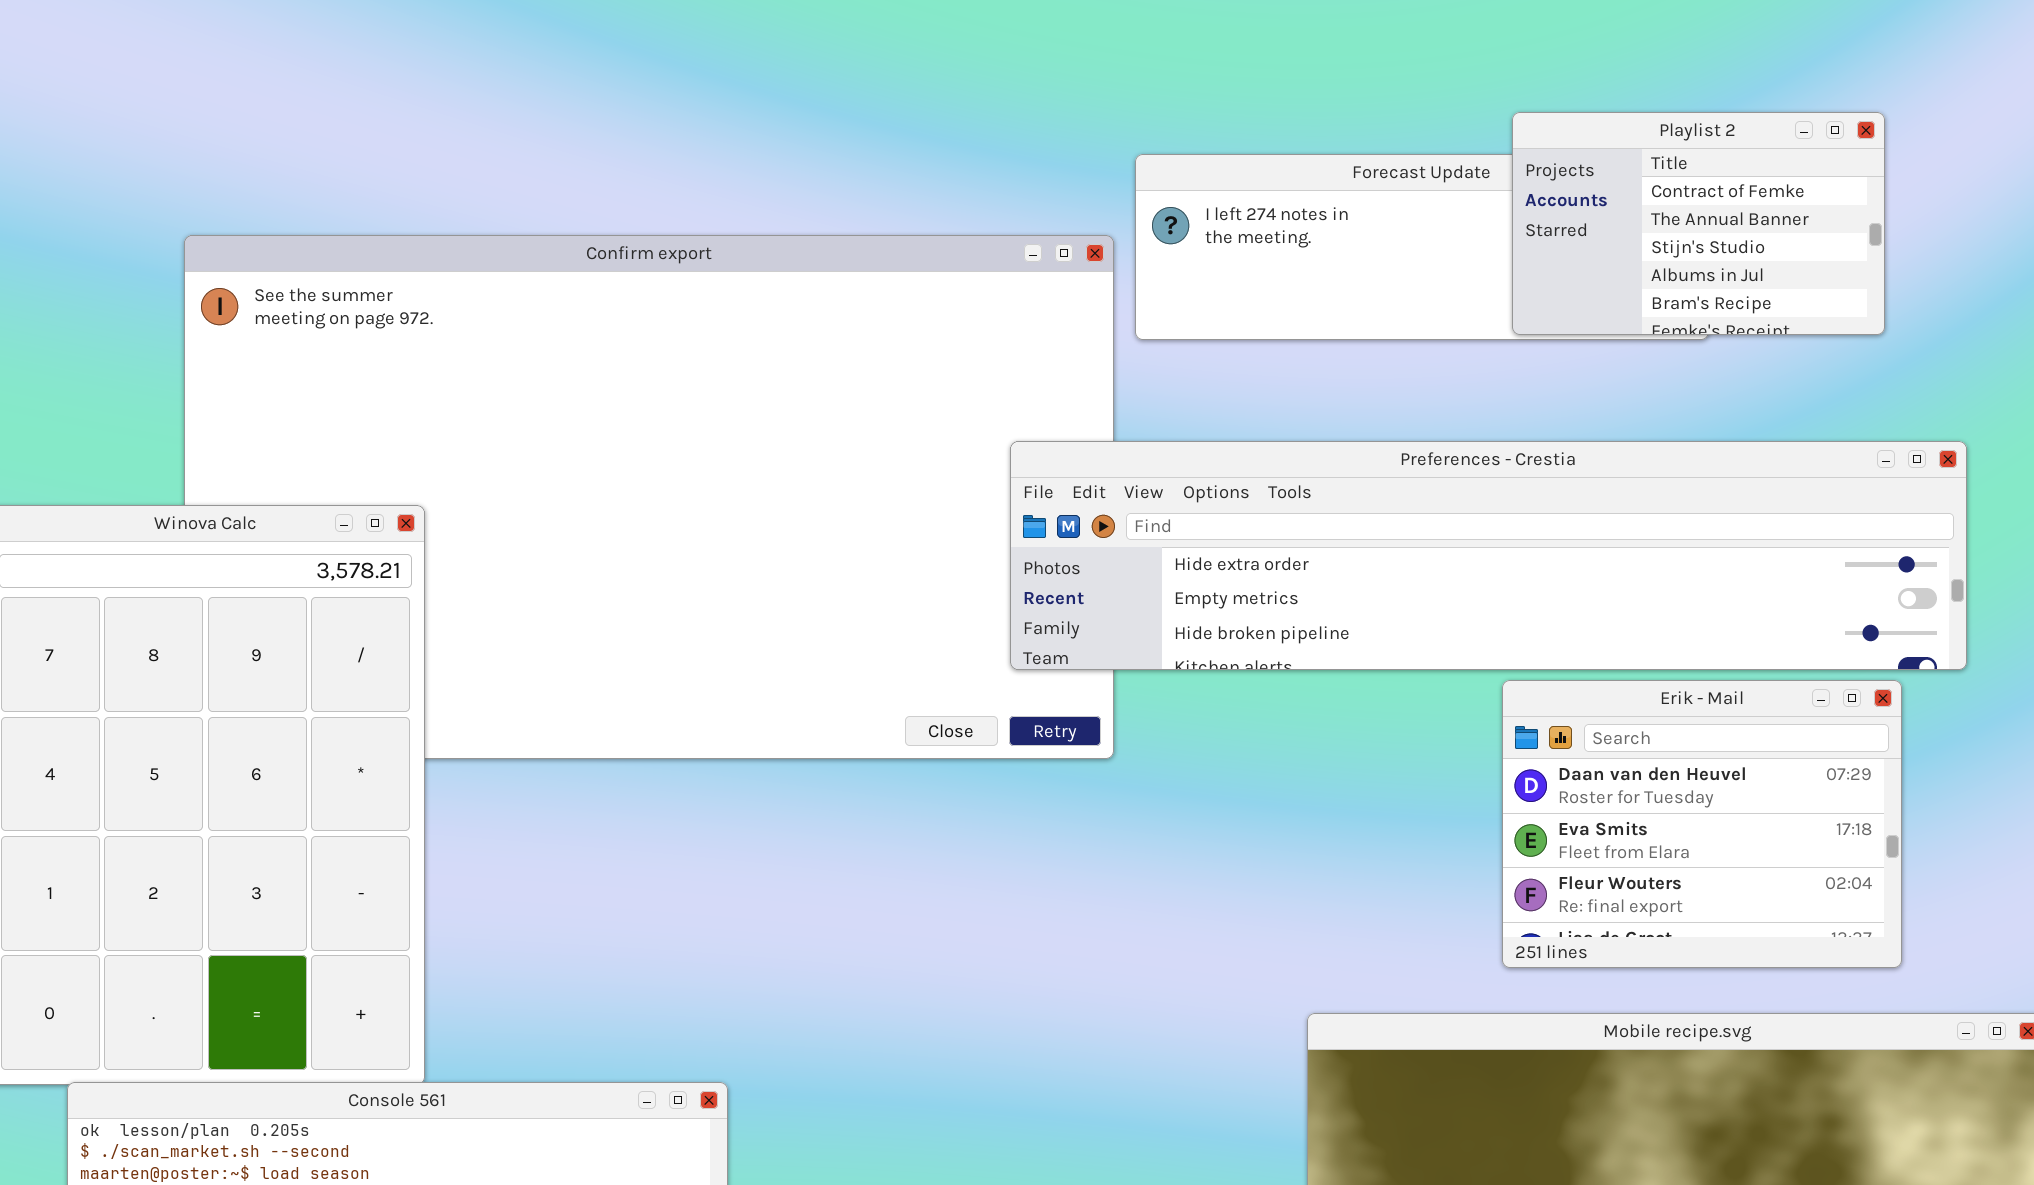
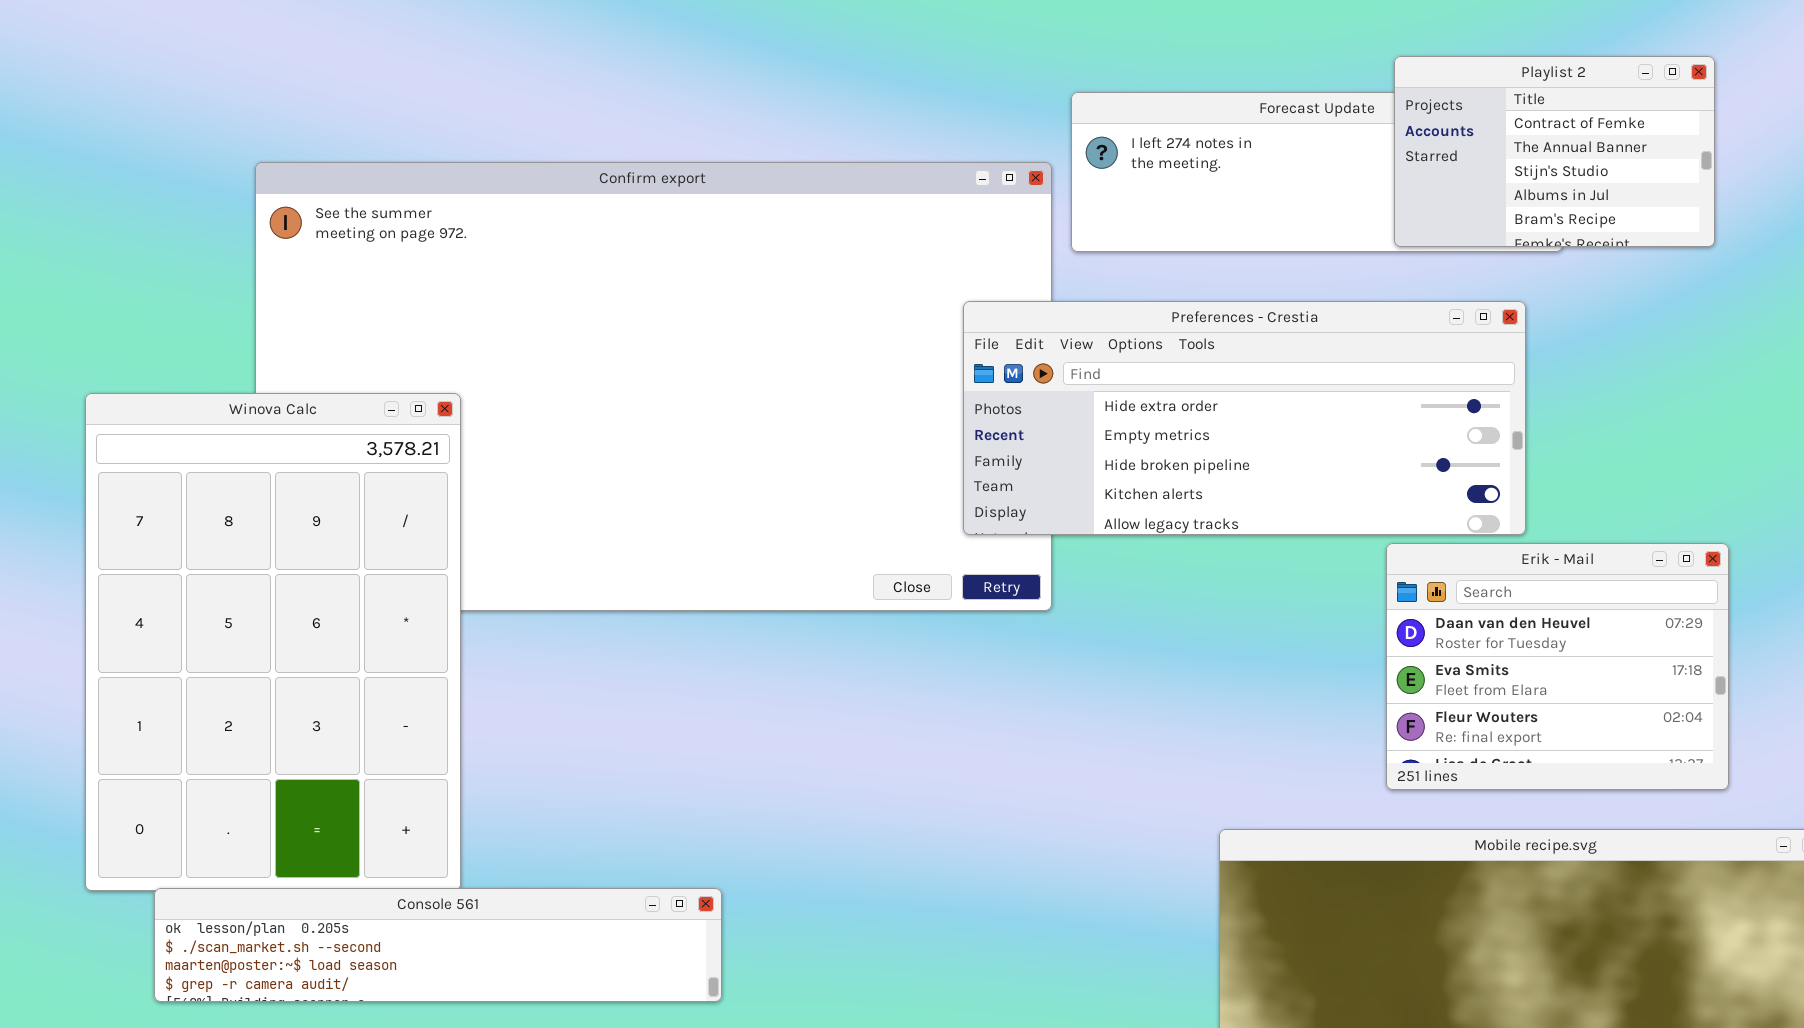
Preferences - Crestia: [1010,441,1967,670] -> [963,301,1526,535], resized

